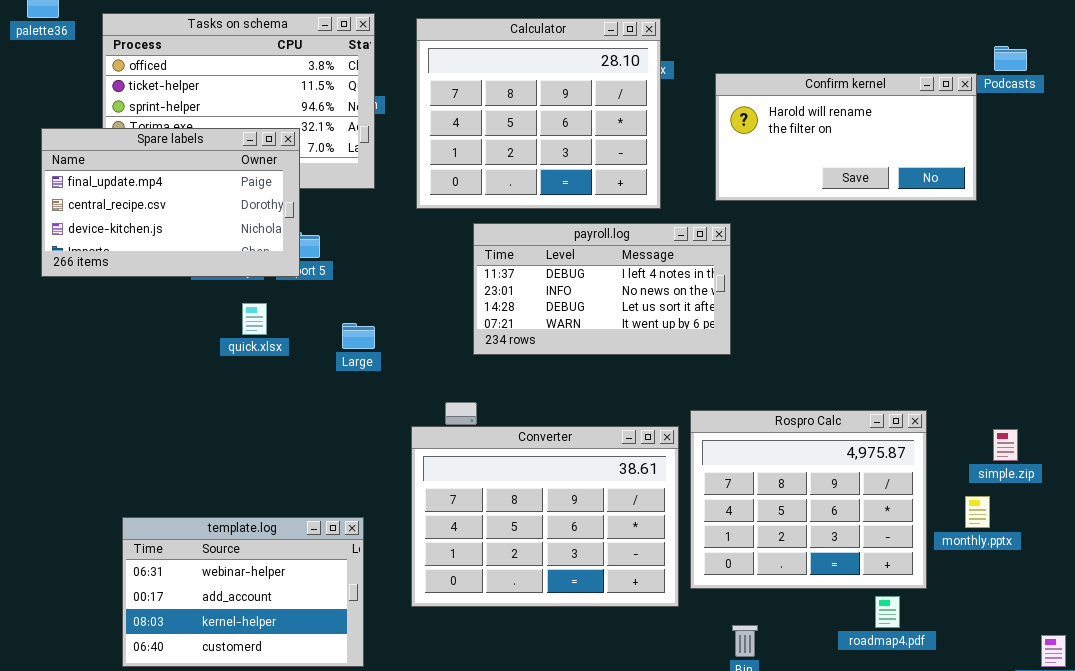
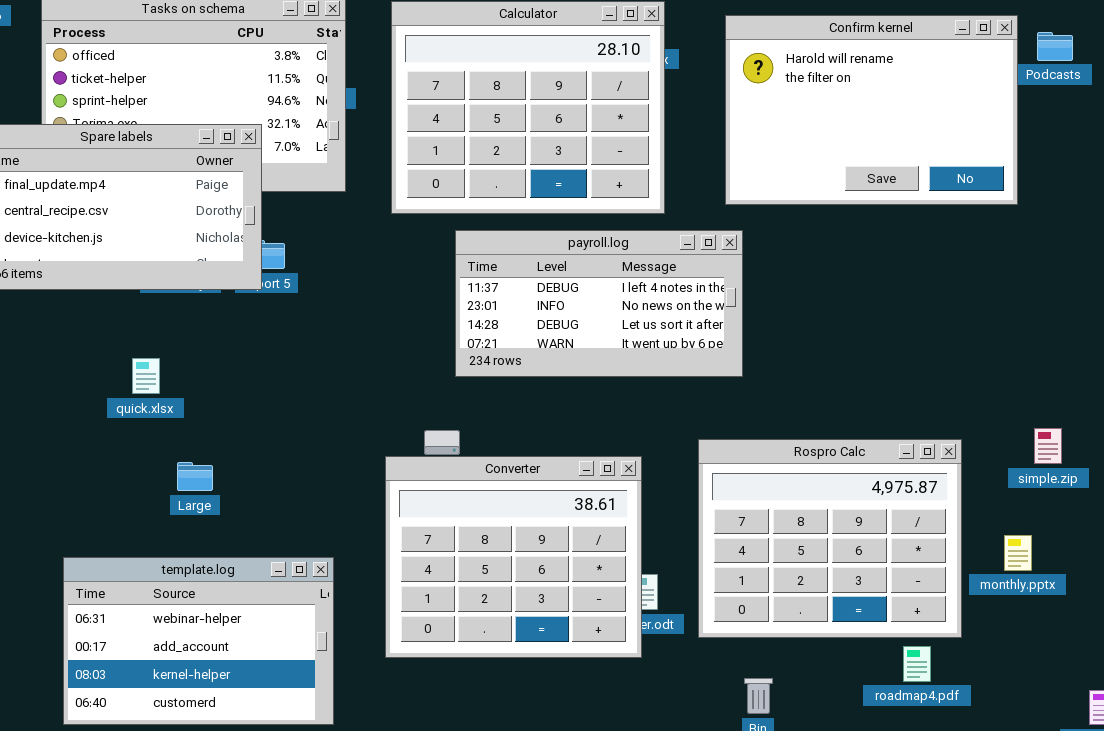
Confirm kernel: [715,73,977,201] -> [725,15,1018,205], resized
quick.xlsx: [242,303,267,335] -> [132,358,160,394], moved
Large: [342,323,375,349] -> [177,462,213,491], moved
Converter: [411,426,679,607] -> [385,456,642,658], resized
simple.zip: [993,429,1018,461] -> [1034,428,1062,464], moved

